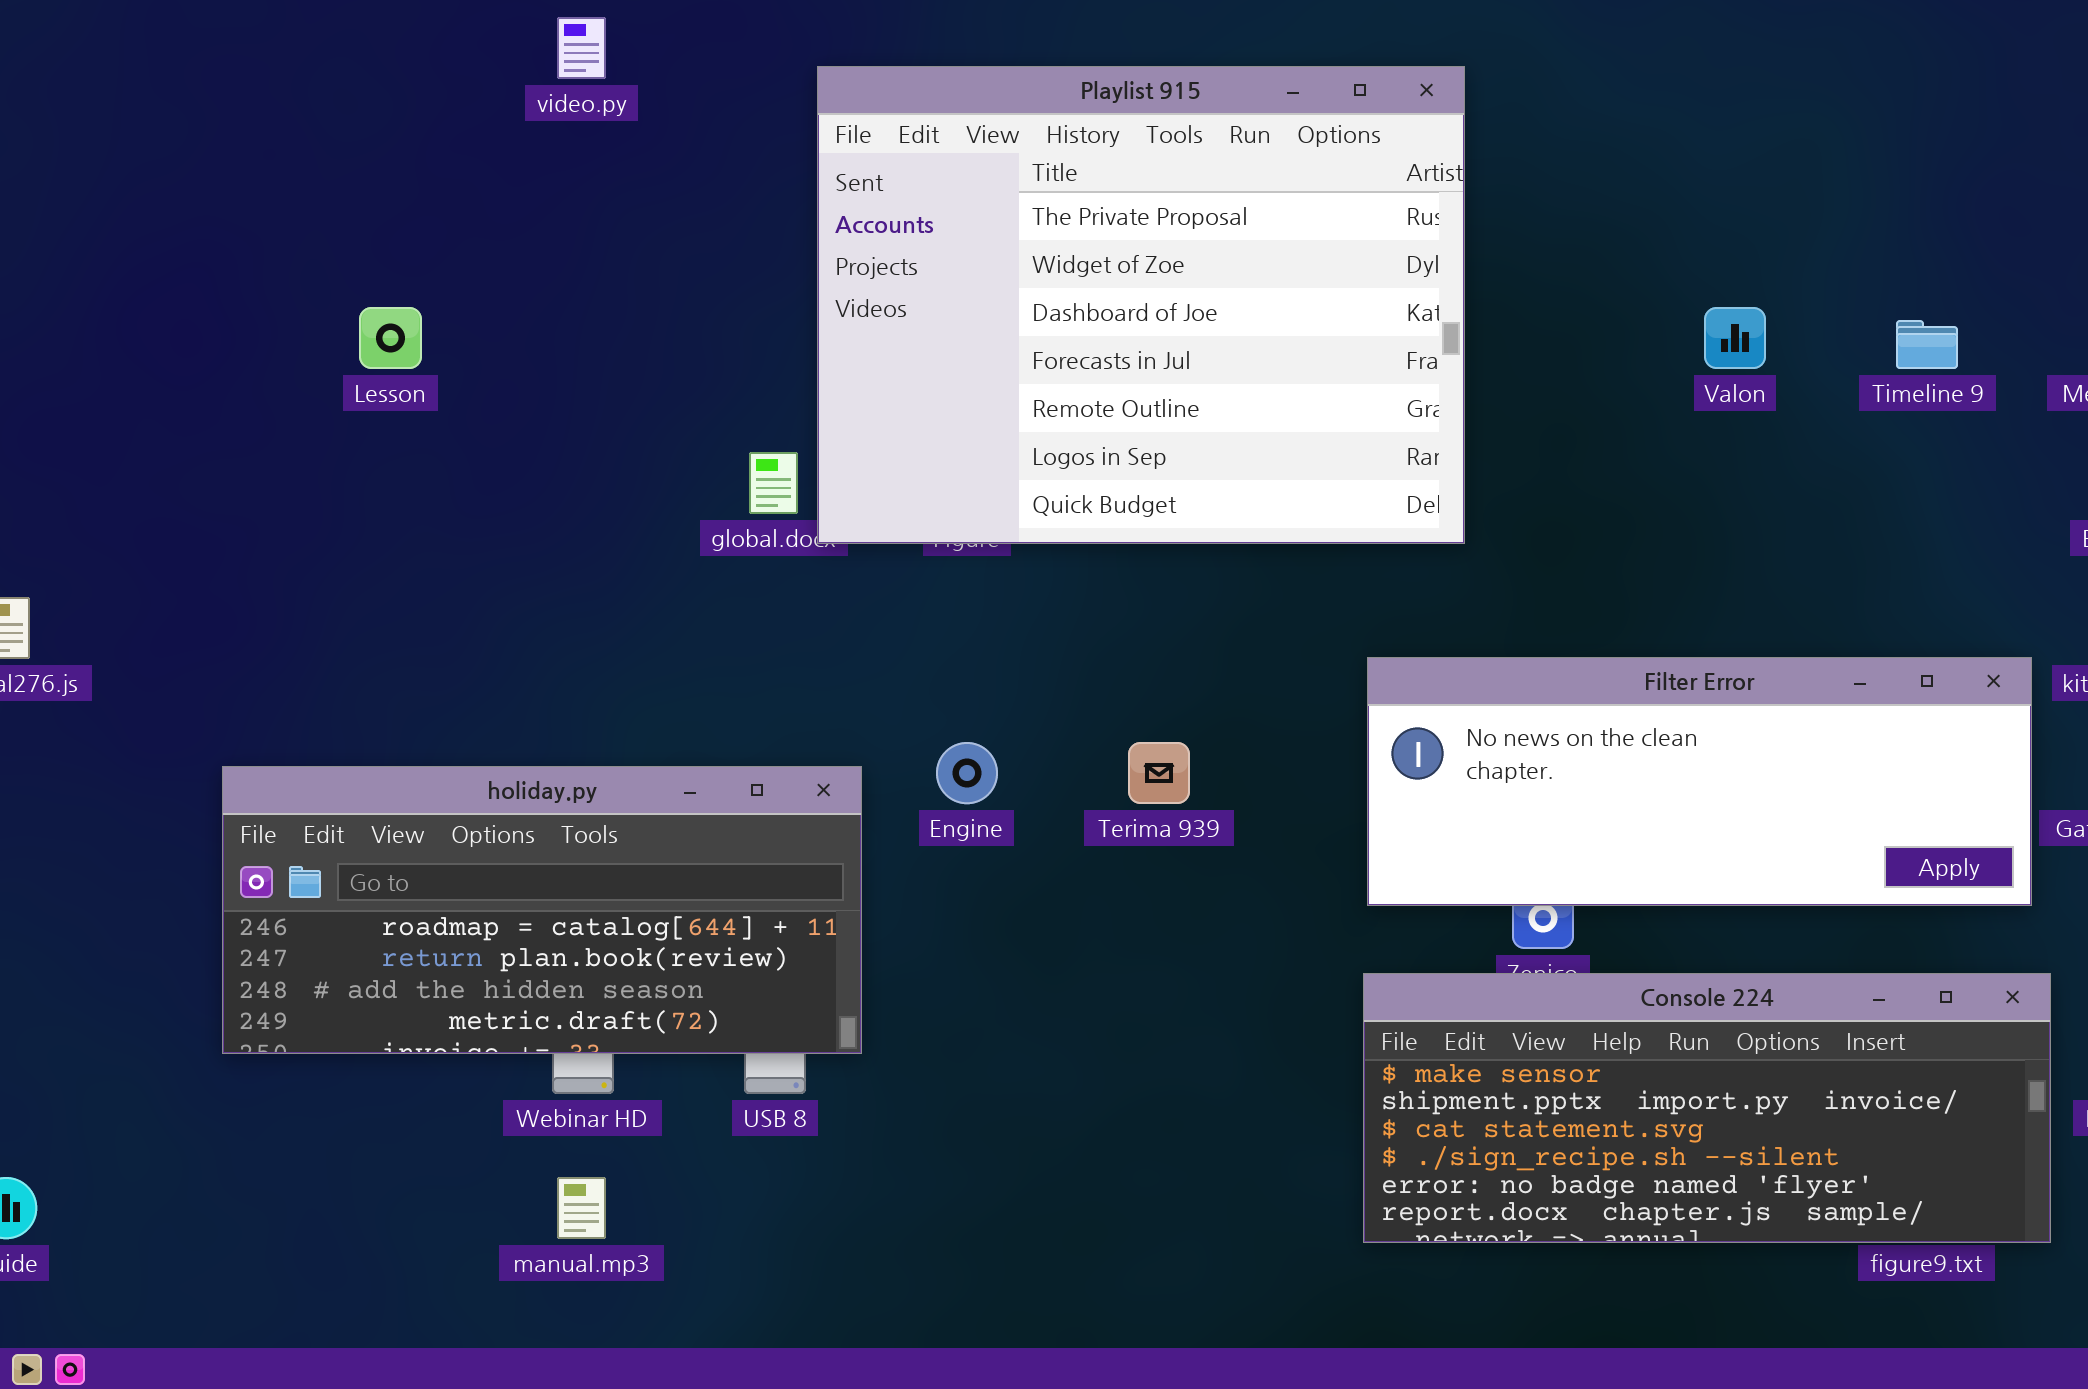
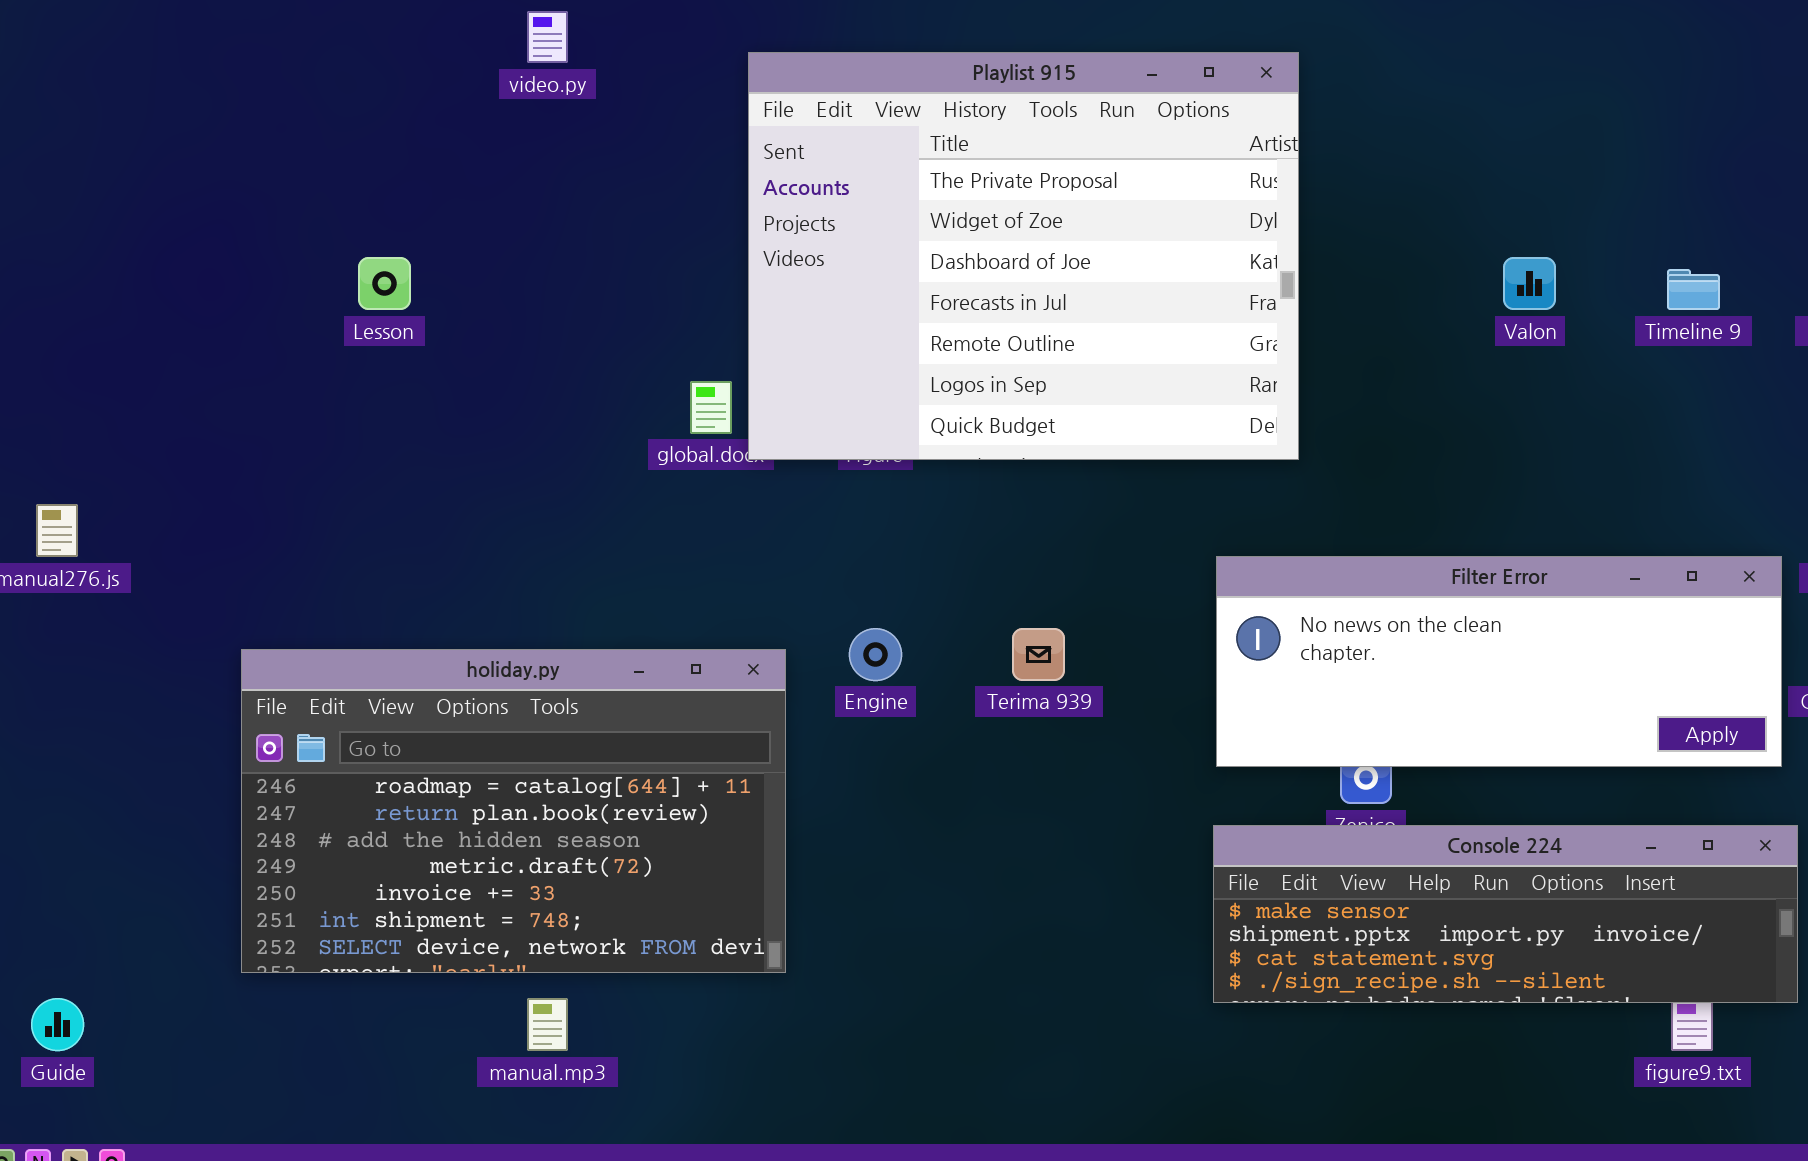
holiday.py: [222,766,862,1054] -> [241,649,786,973], resized
Console 224: [1363,973,2051,1243] -> [1213,825,1798,1003], resized

